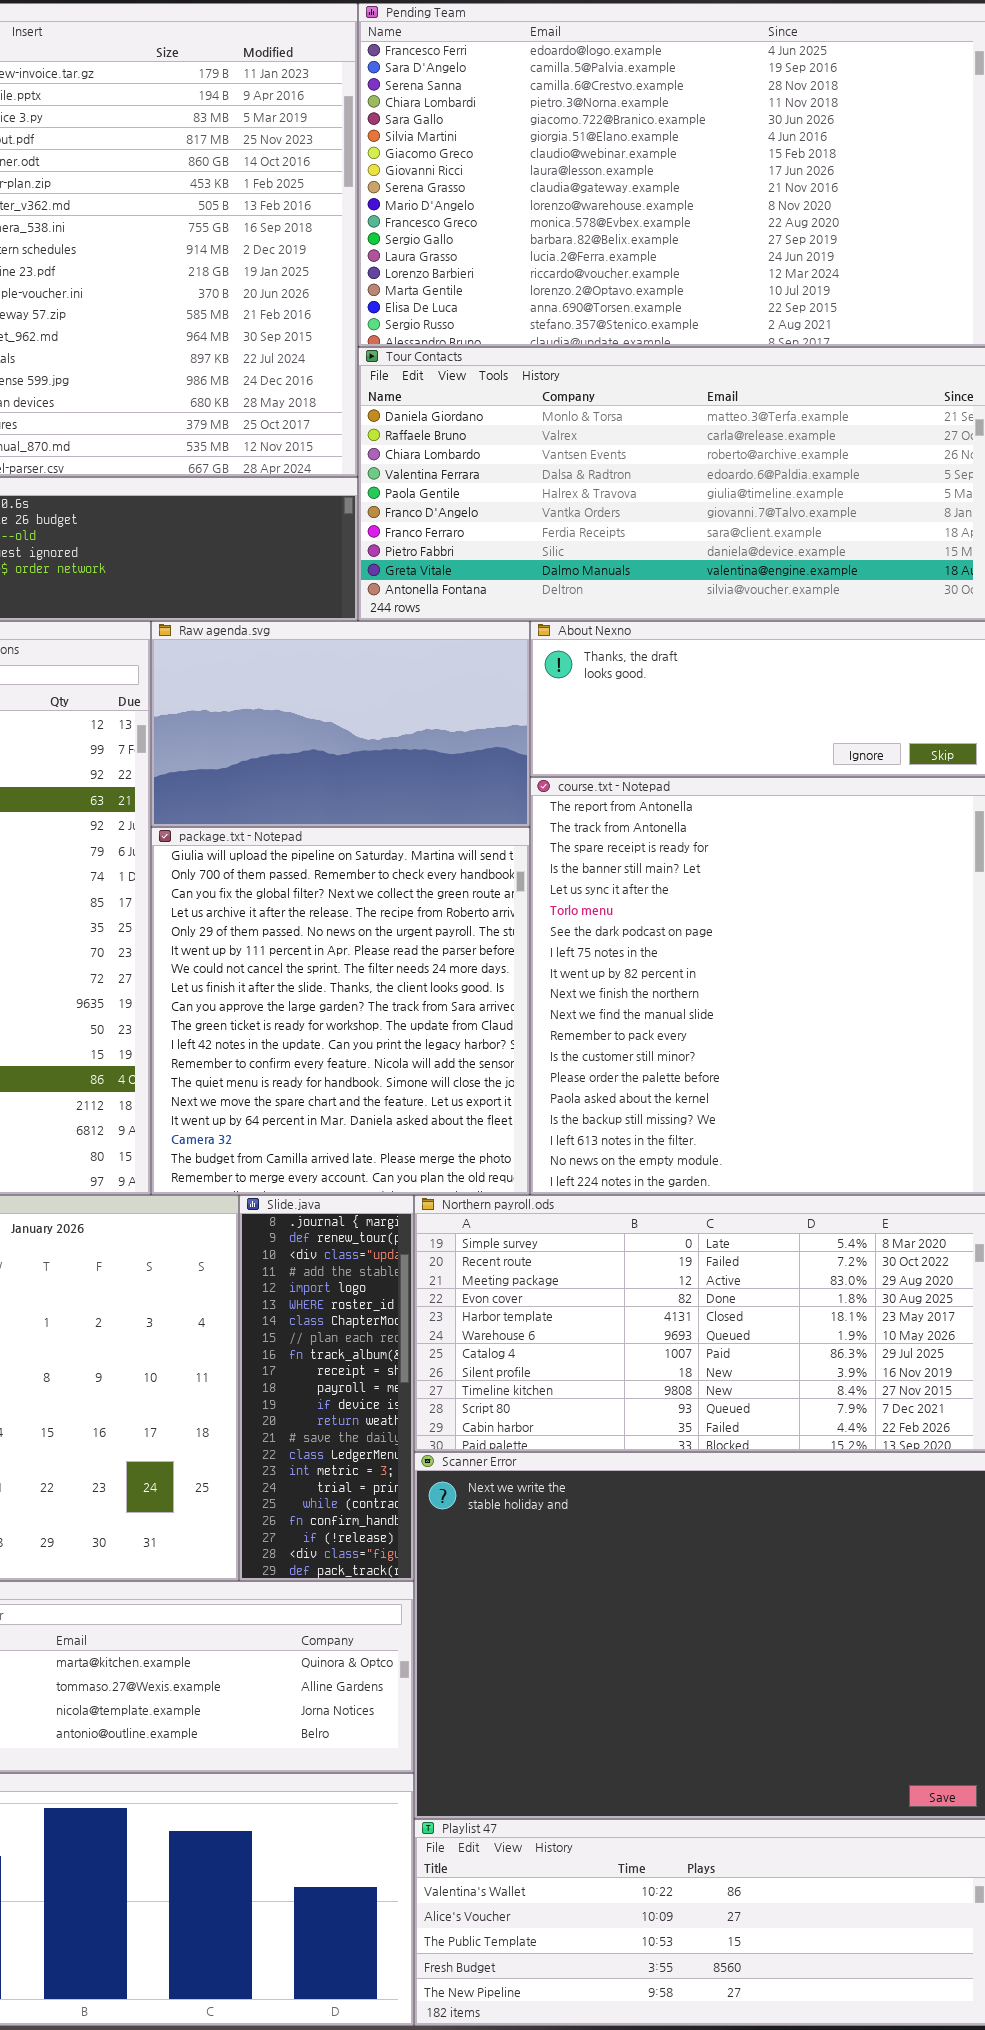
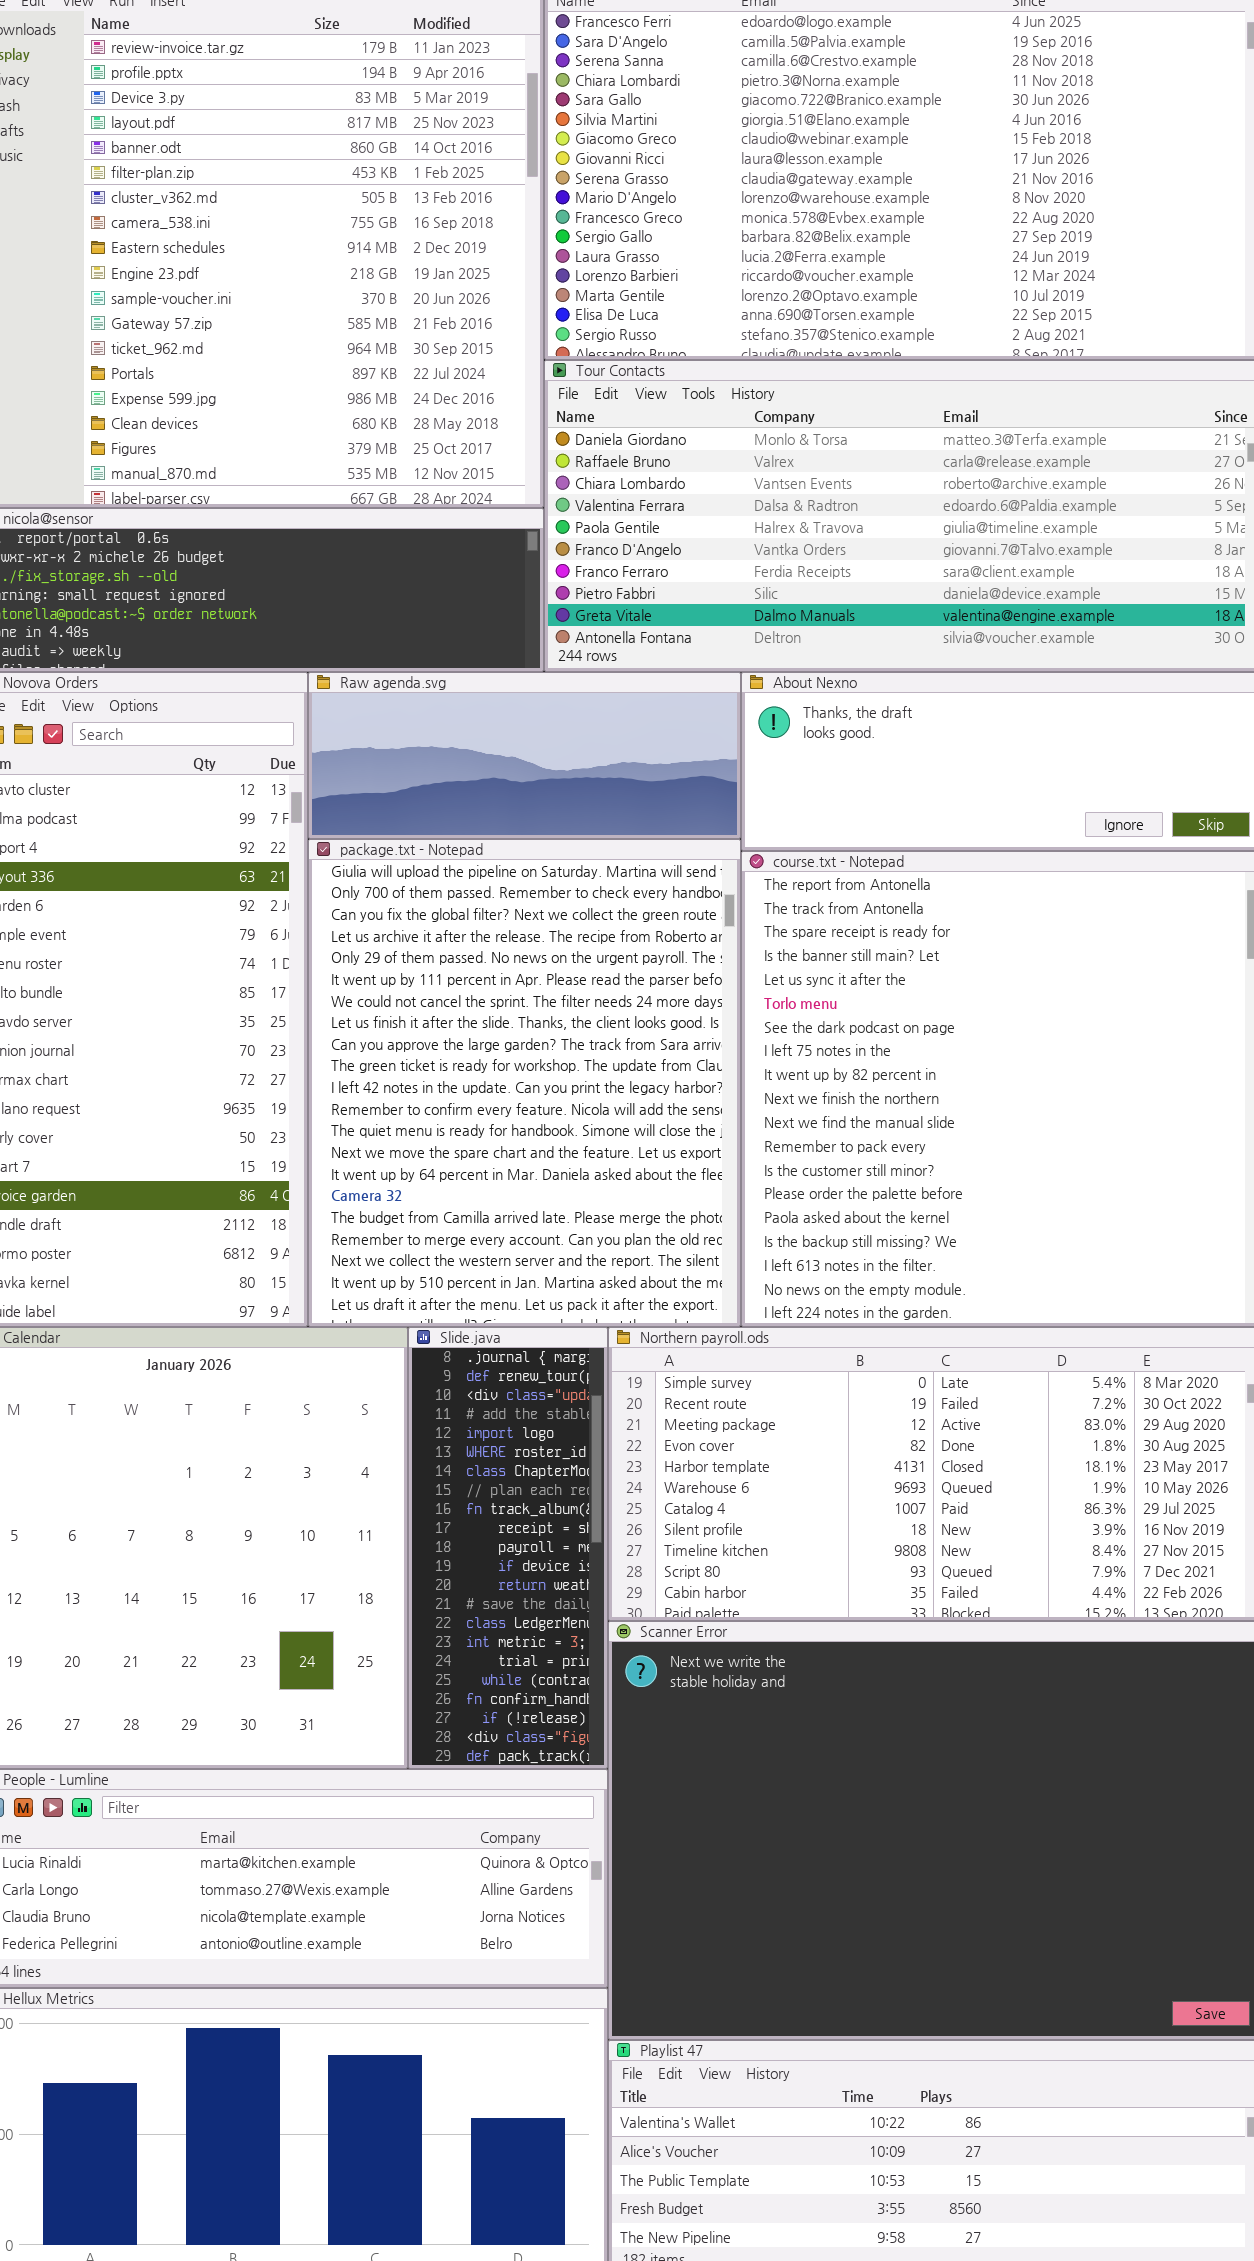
Raw agenda.svg: [151,621,530,827] -> [308,672,741,839], resized
package.txt - Notepad: [151,827,530,1195] -> [308,839,741,1327], resized

